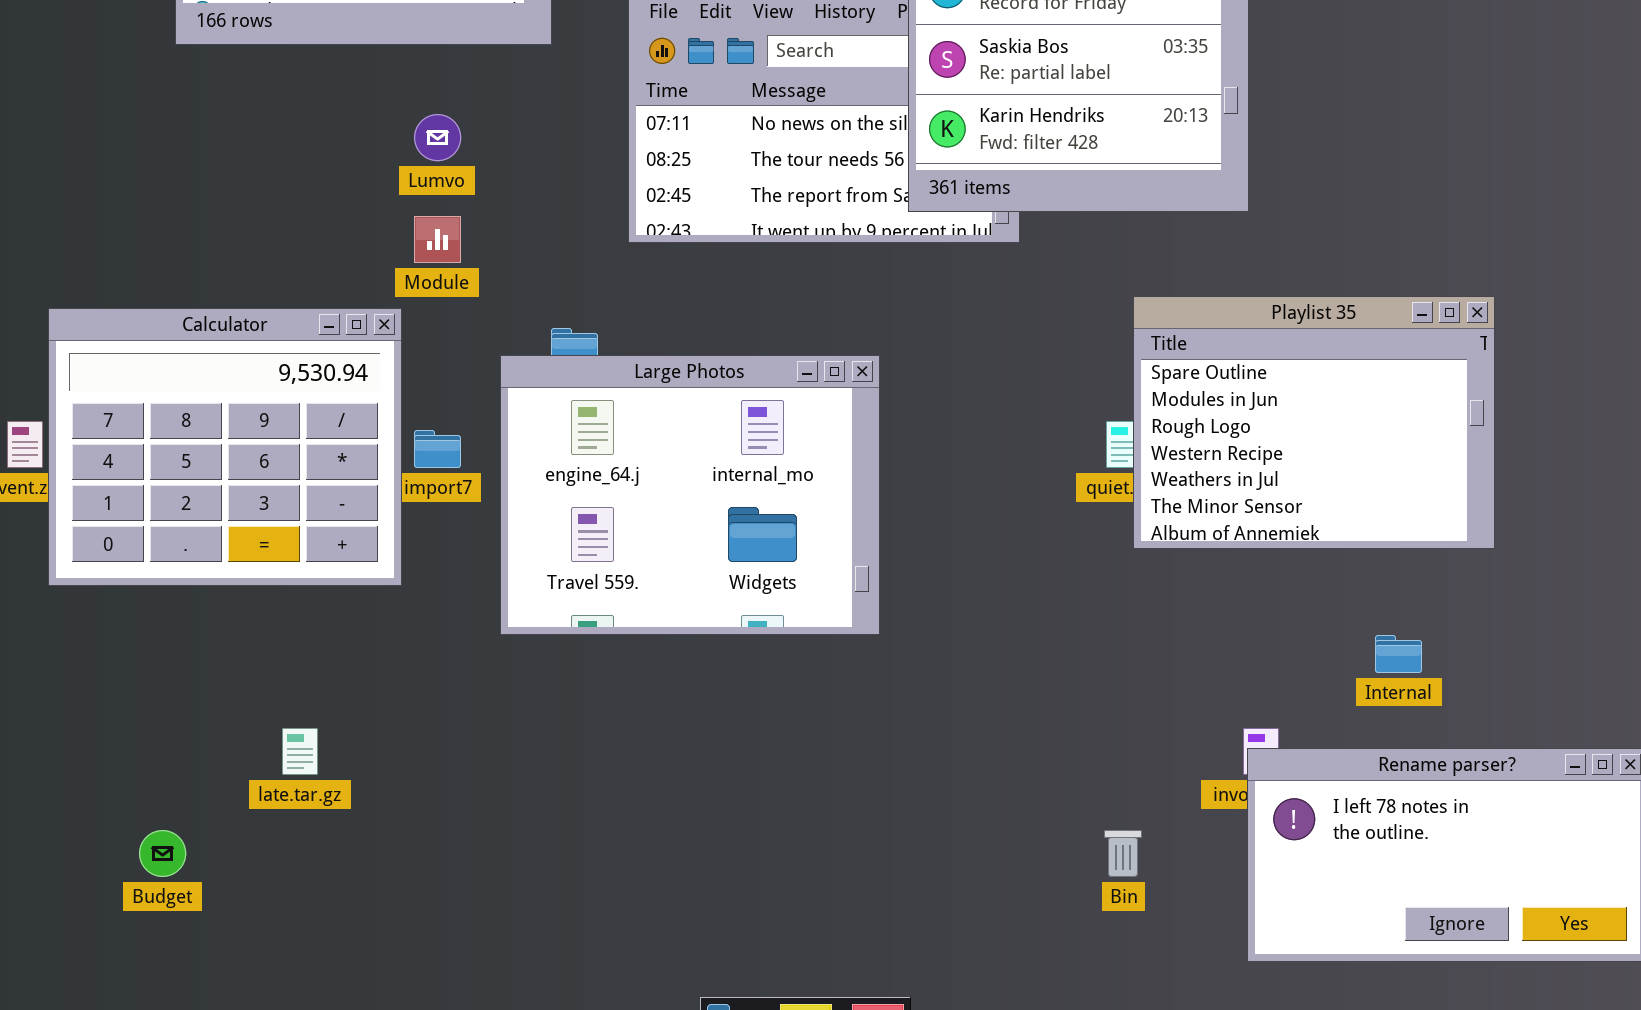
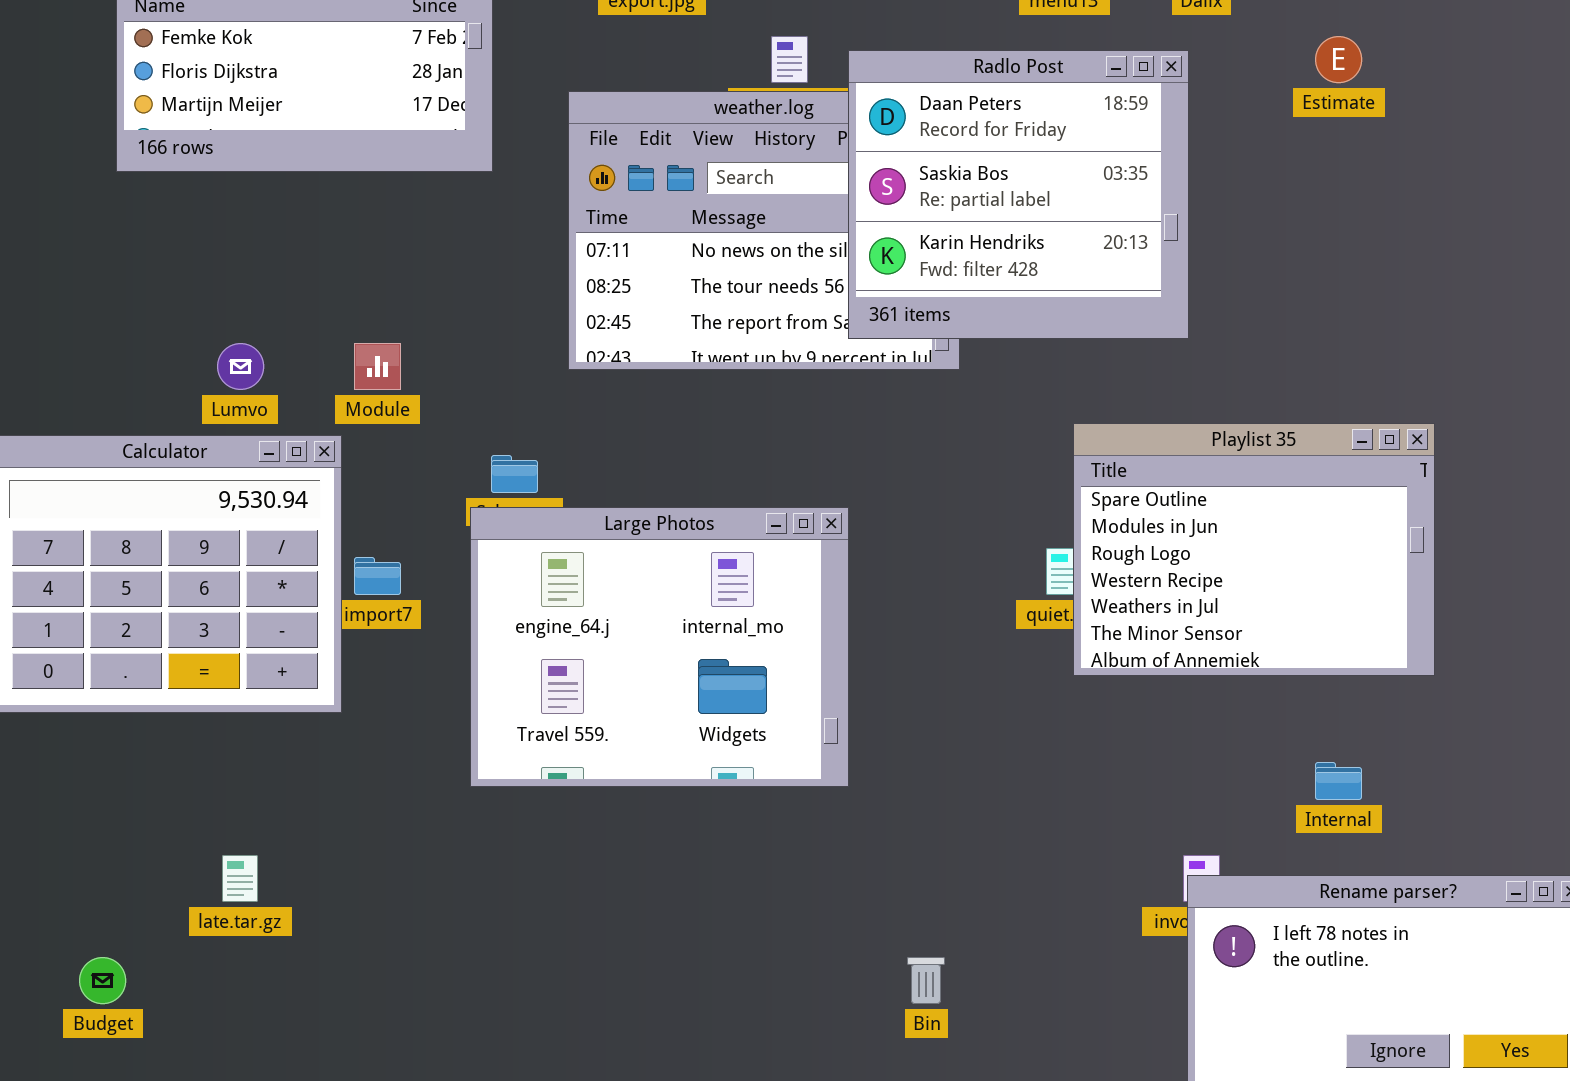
Lumvo: [414,114,461,161] -> [217,343,264,390], moved
Large Photos: [500,355,880,635] -> [470,507,849,787], moved
Bin: [1104,830,1142,877] -> [907,957,945,1004], moved

